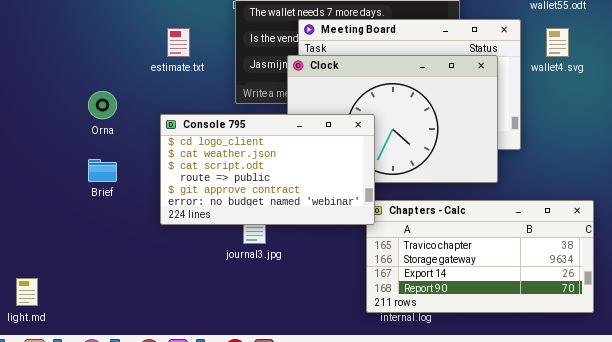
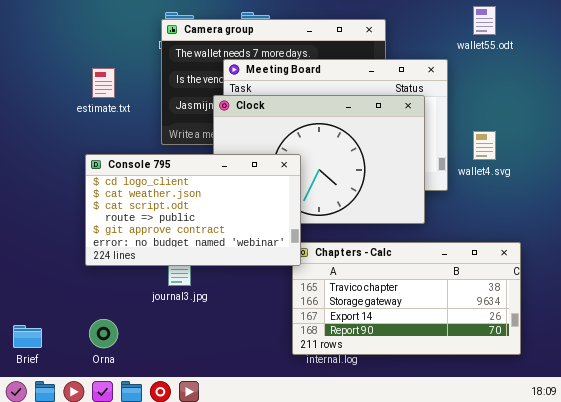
wallet4.svg: [546,28,569,57] -> [473,131,496,160], moved
Orna: [88,91,117,119] -> [89,319,118,348], moved
Brief: [88,159,117,182] -> [13,325,42,348], moved

